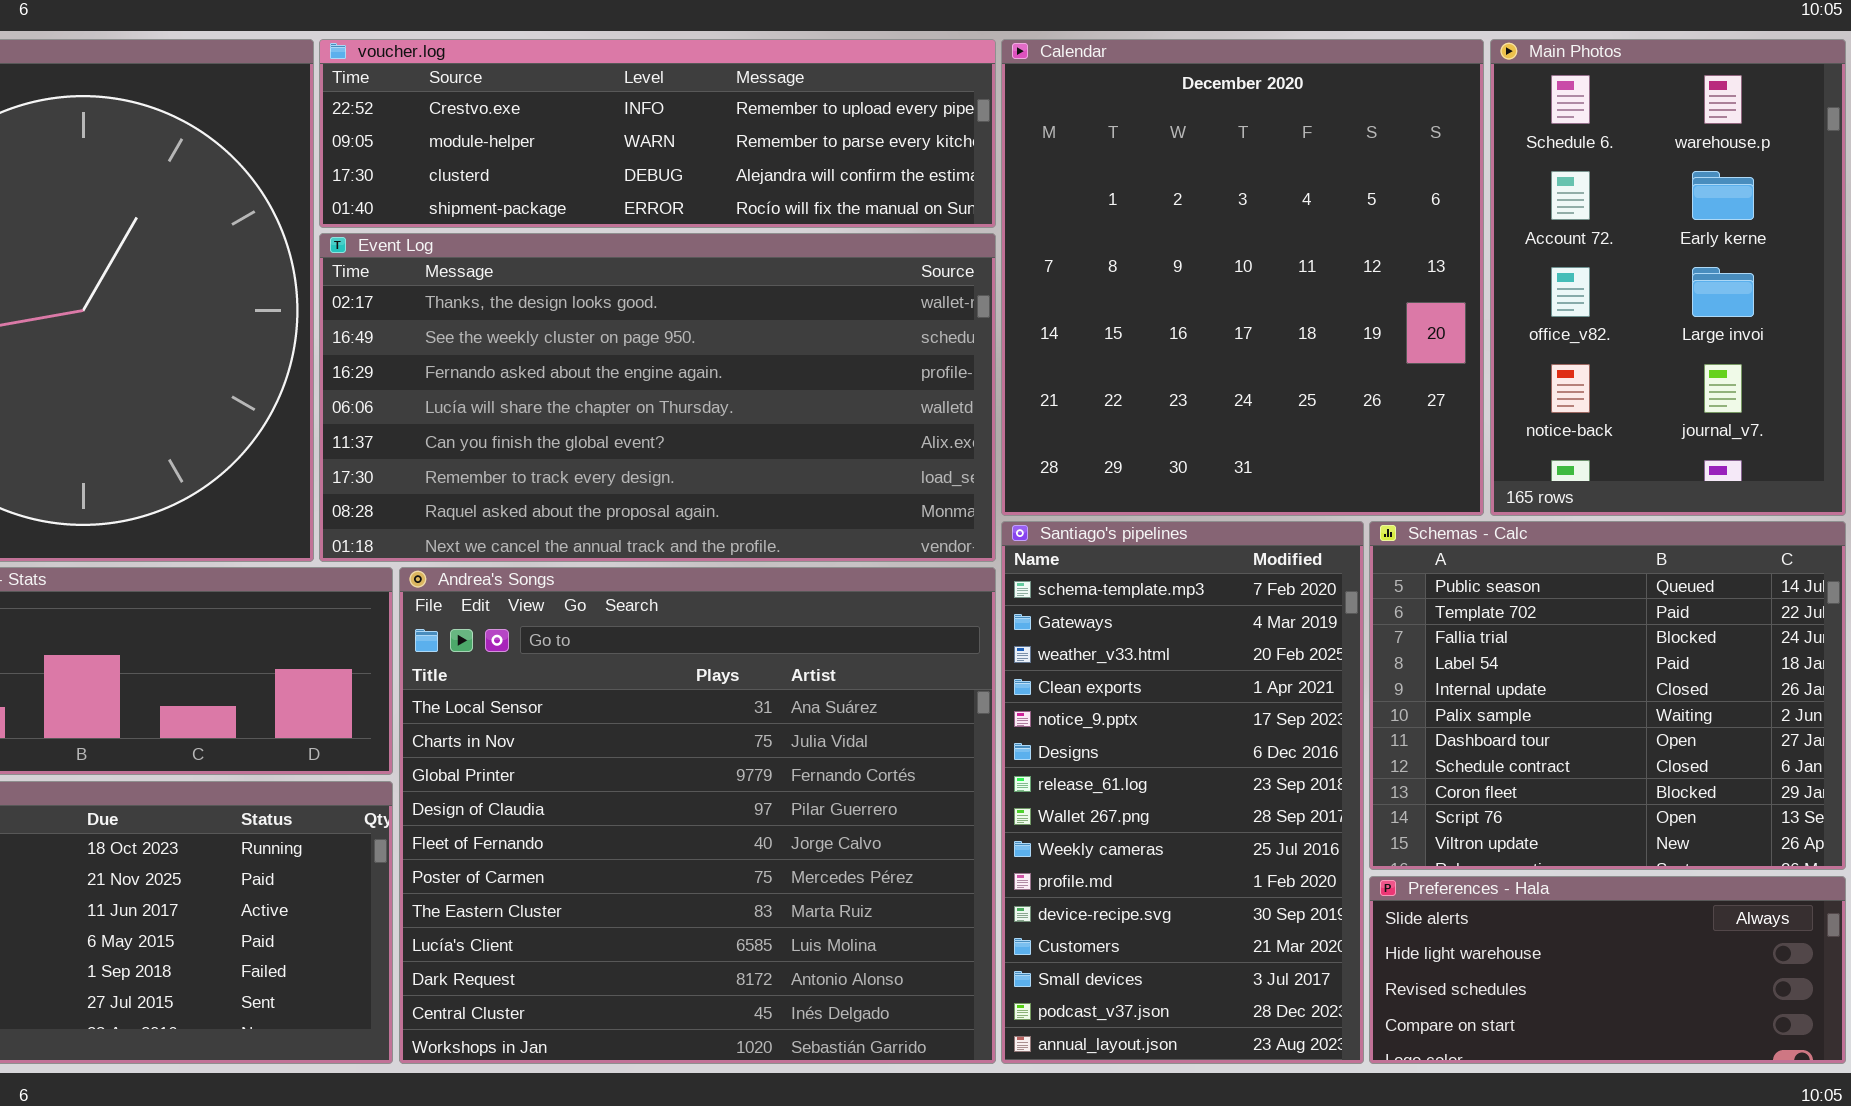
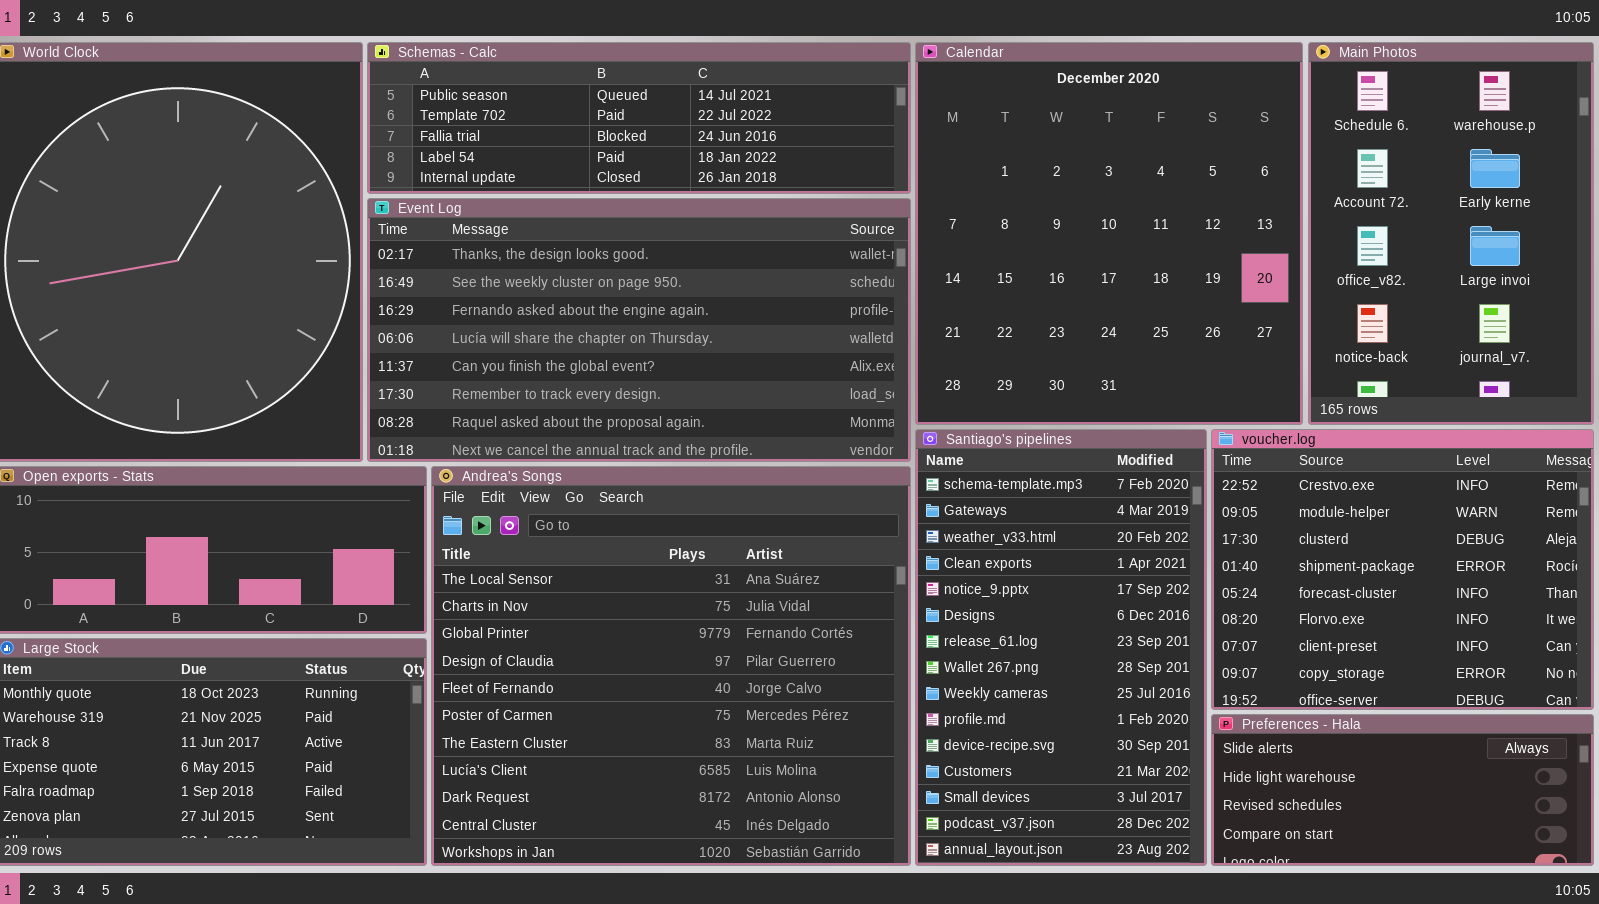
voucher.log: [319,39,996,228] -> [1211,429,1594,710], moved, resized
Schemas - Calc: [1369,521,1846,870] -> [367,42,911,194], moved, resized

